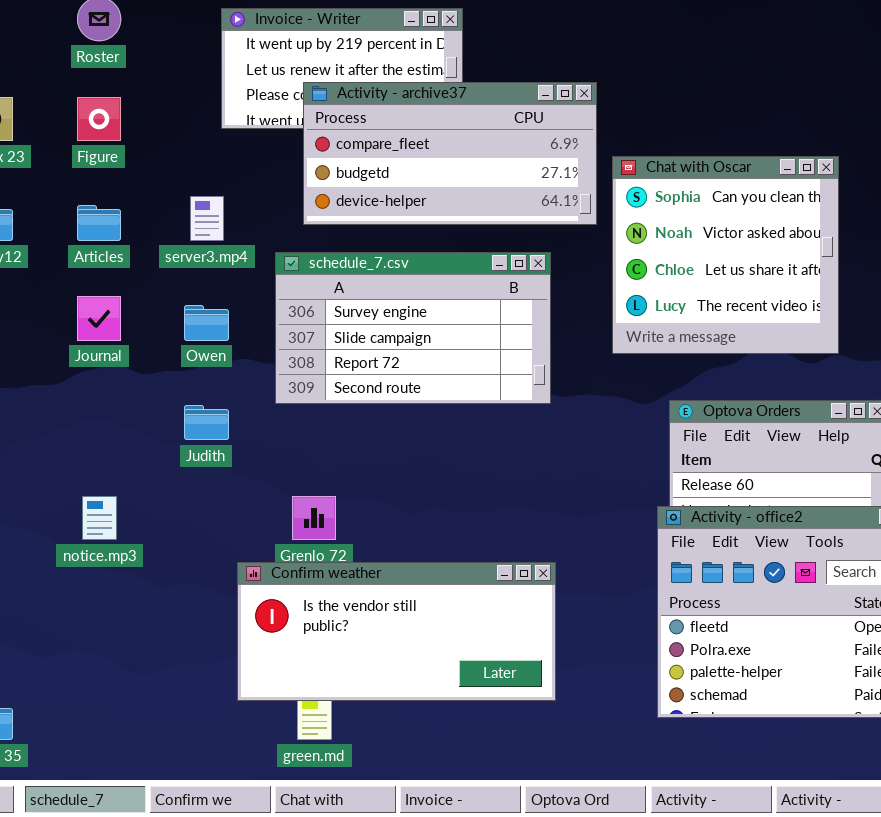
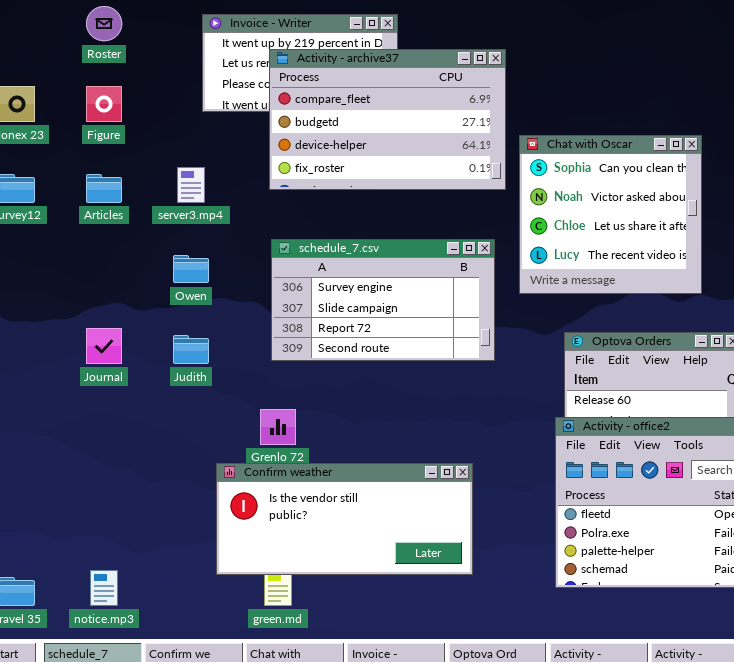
Activity - archive37: [303,82,597,225] -> [269,49,506,190], resized
schedule_7.csv: [275,252,551,404] -> [271,239,495,361], moved
Journal: [77,296,121,341] -> [86,328,122,364], moved
notice.mp3: [82,496,117,540] -> [90,570,118,606], moved

